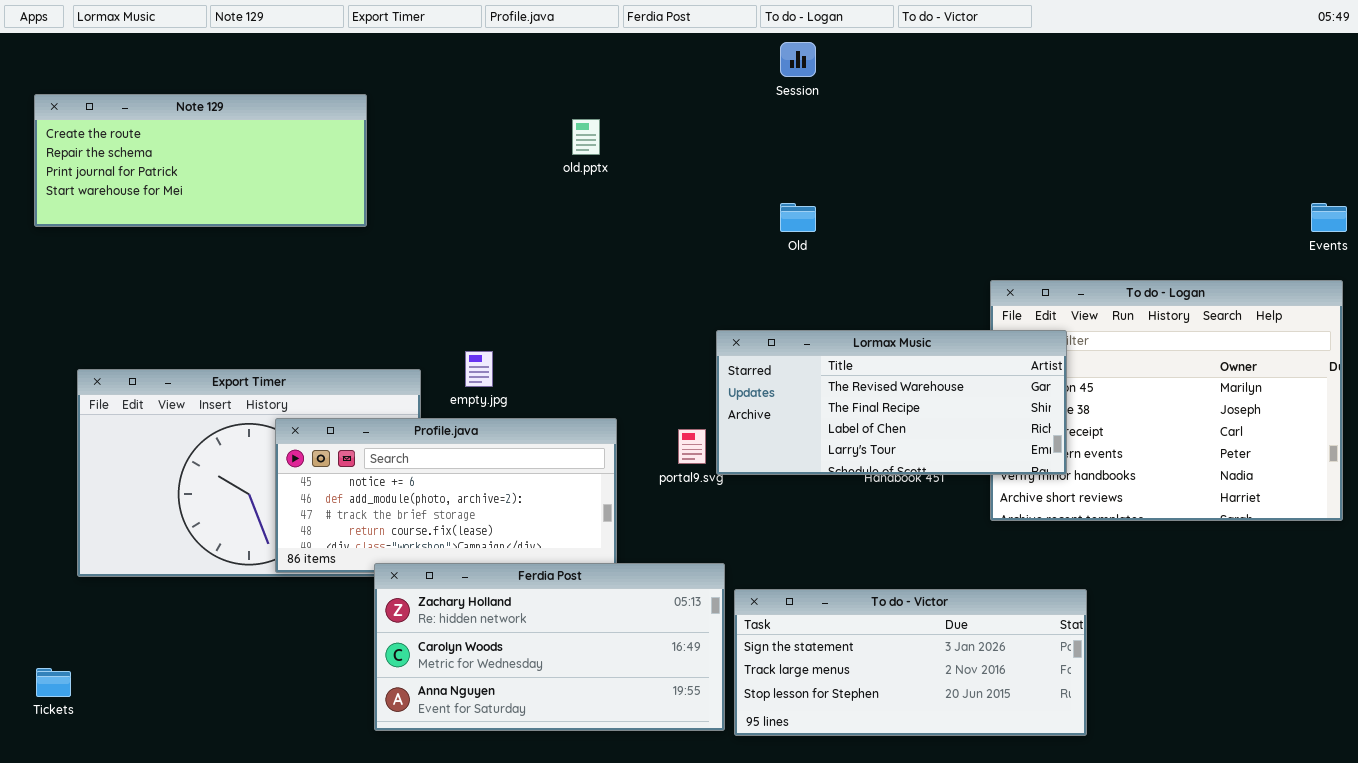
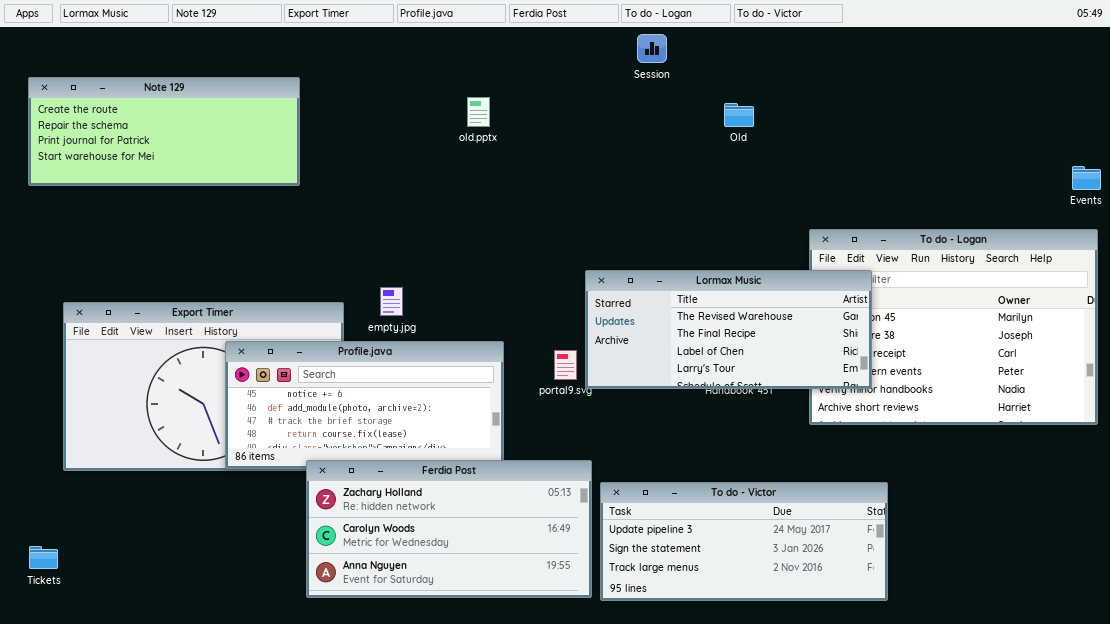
Old: [780,203,816,232] -> [724,103,754,127], moved
To do - Victor: [734,589,1087,736] -> [600,482,888,601], scrolled up 1 row

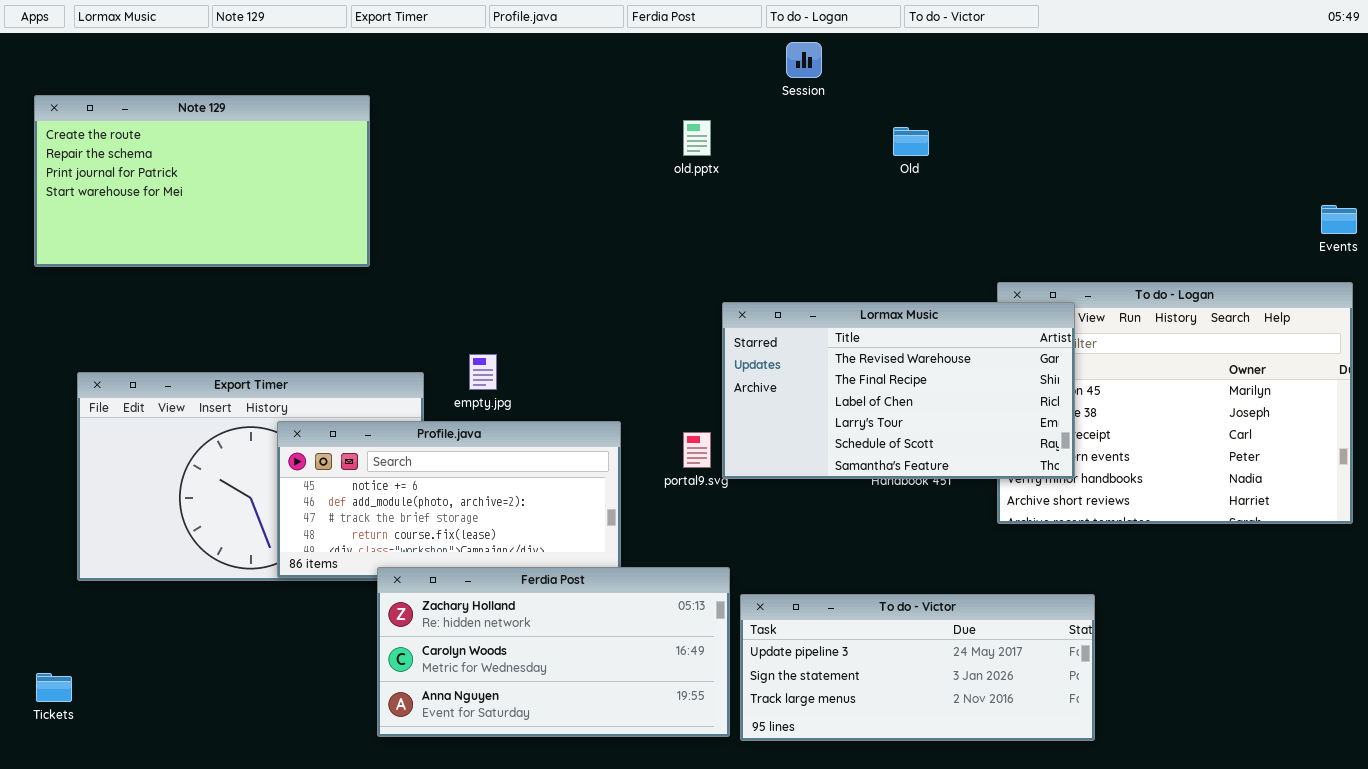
Note 129: [28,77,300,186] -> [34,95,370,267], resized
old.pptx: [467,97,490,127] -> [683,120,711,156], moved
Lormax Music: [585,270,872,389] -> [722,302,1075,479], resized

